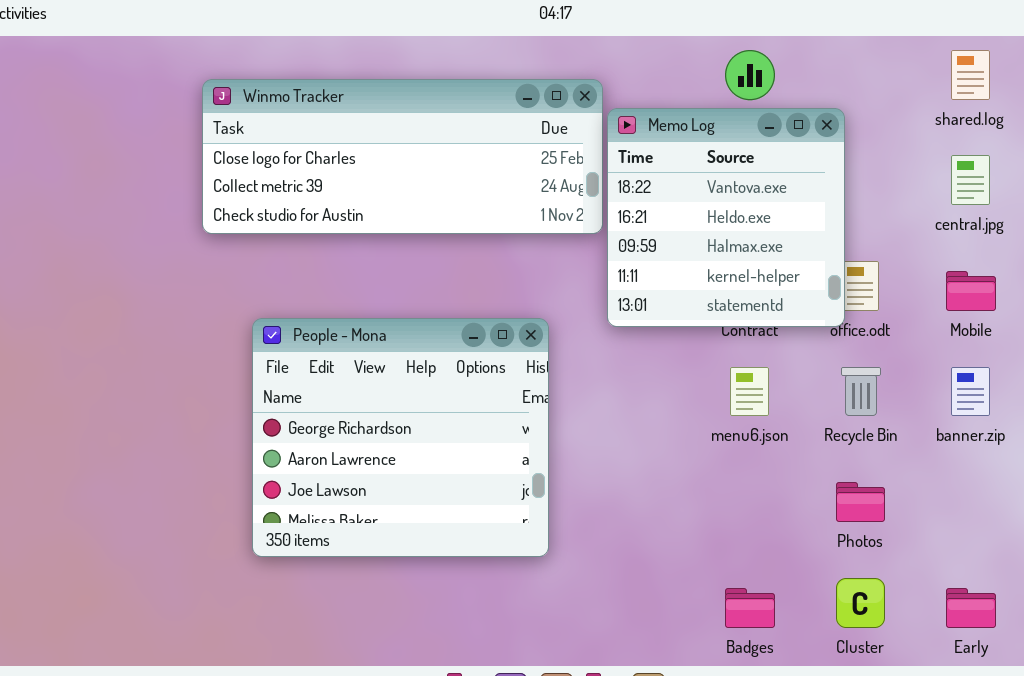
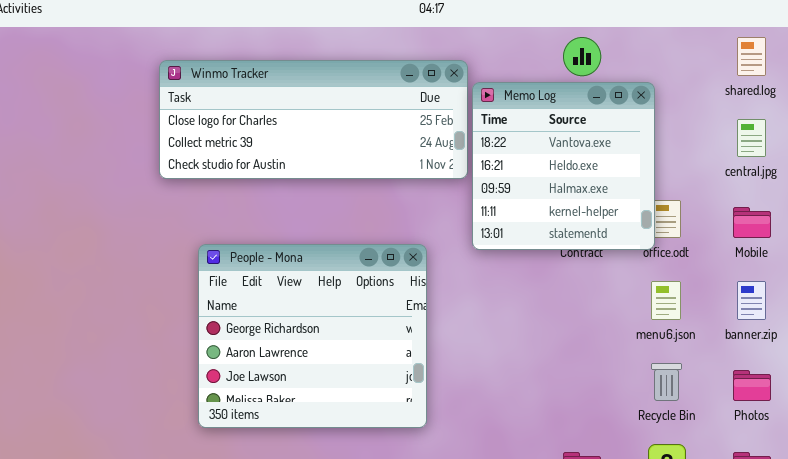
menu6.json: [730,367,769,416] -> [651,281,681,320], moved
Recycle Bin: [841,367,881,416] -> [651,363,682,401], moved
Photos: [836,482,885,522] -> [733,370,771,401], moved

